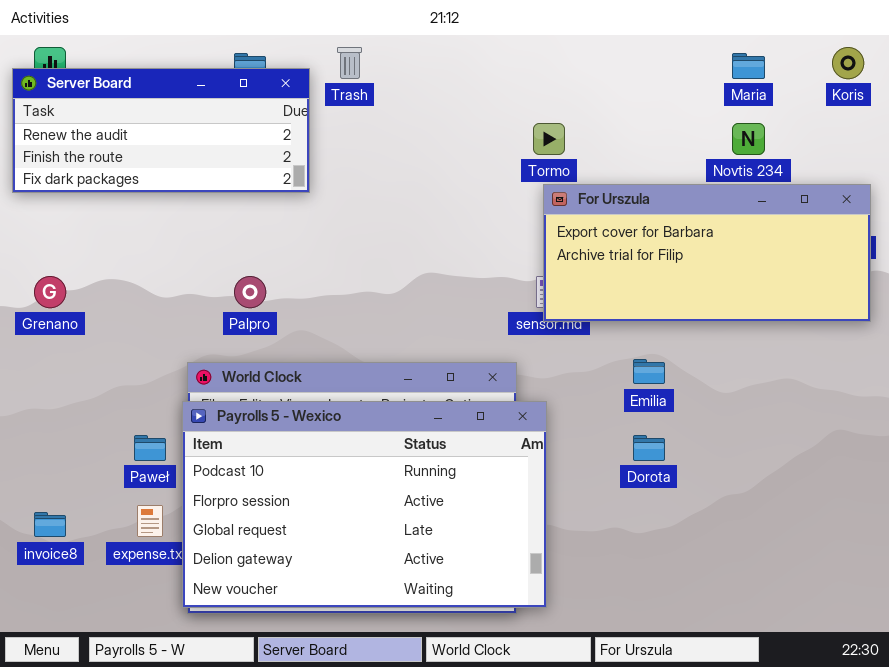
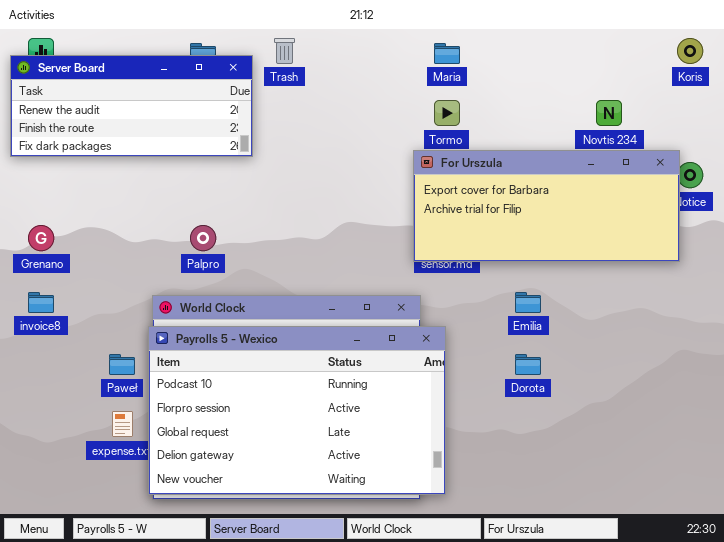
Maria: [732,53,765,79] -> [434,43,460,64], moved
For Urszula: [543,184,871,322] -> [413,150,680,262], moved
invoice8: [34,512,66,537] -> [28,292,54,313], moved

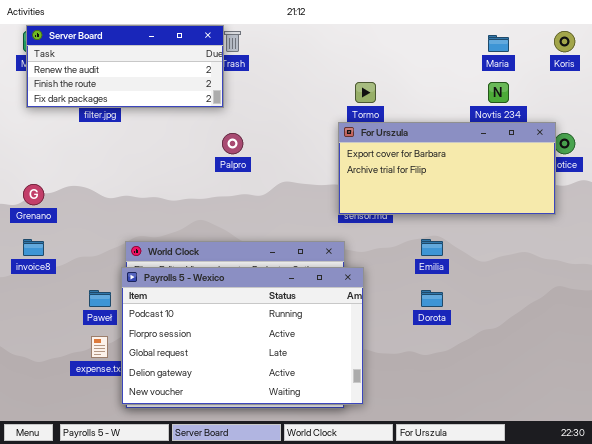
Maria: [434,43,460,64] -> [488,35,509,52], moved
Server Board: [10,55,253,157] -> [26,25,224,108], moved
Palpro: [190,225,216,251] -> [222,133,243,154], moved

